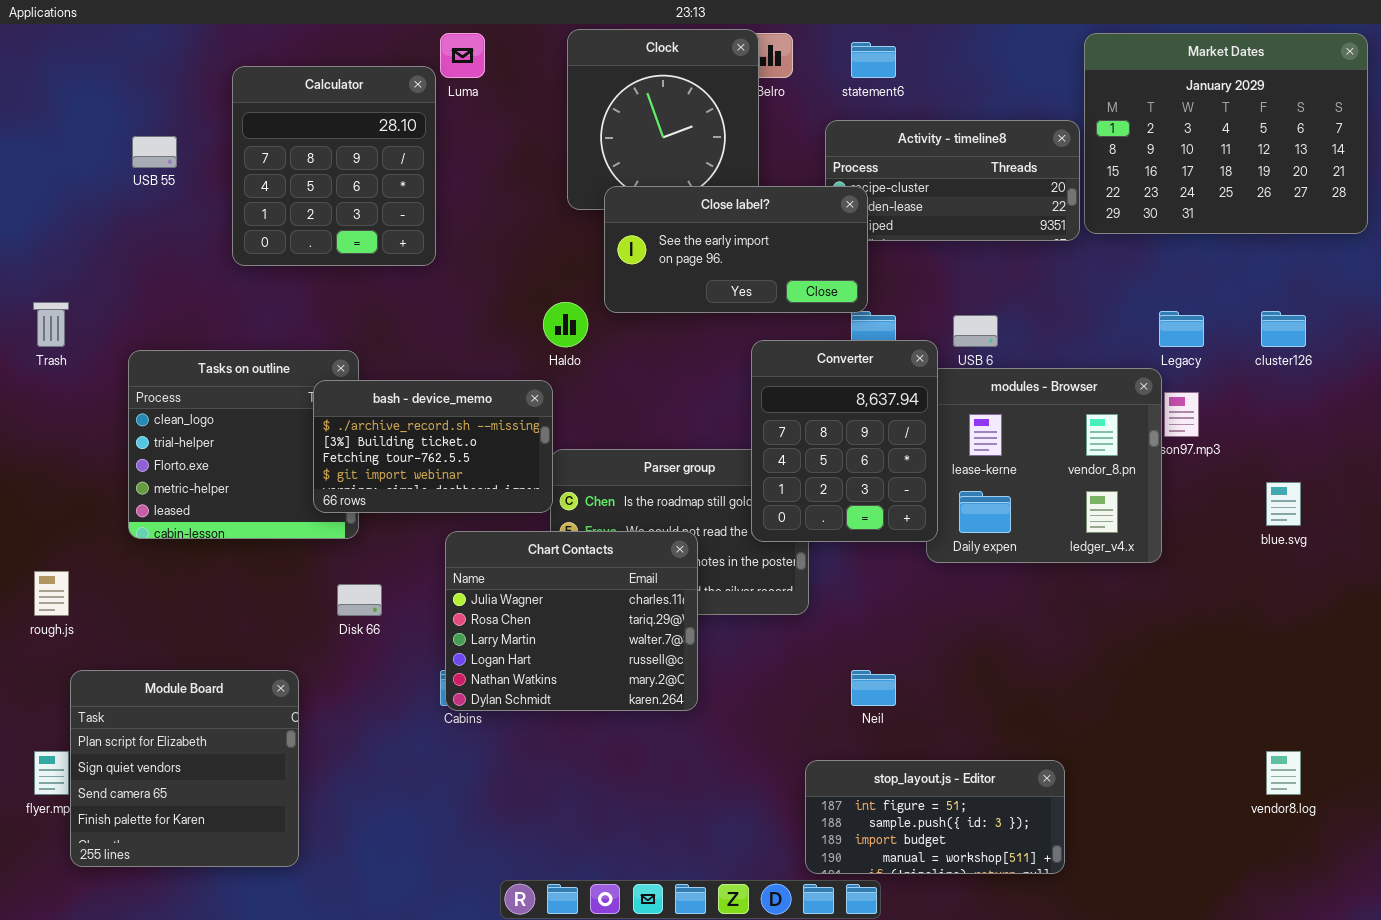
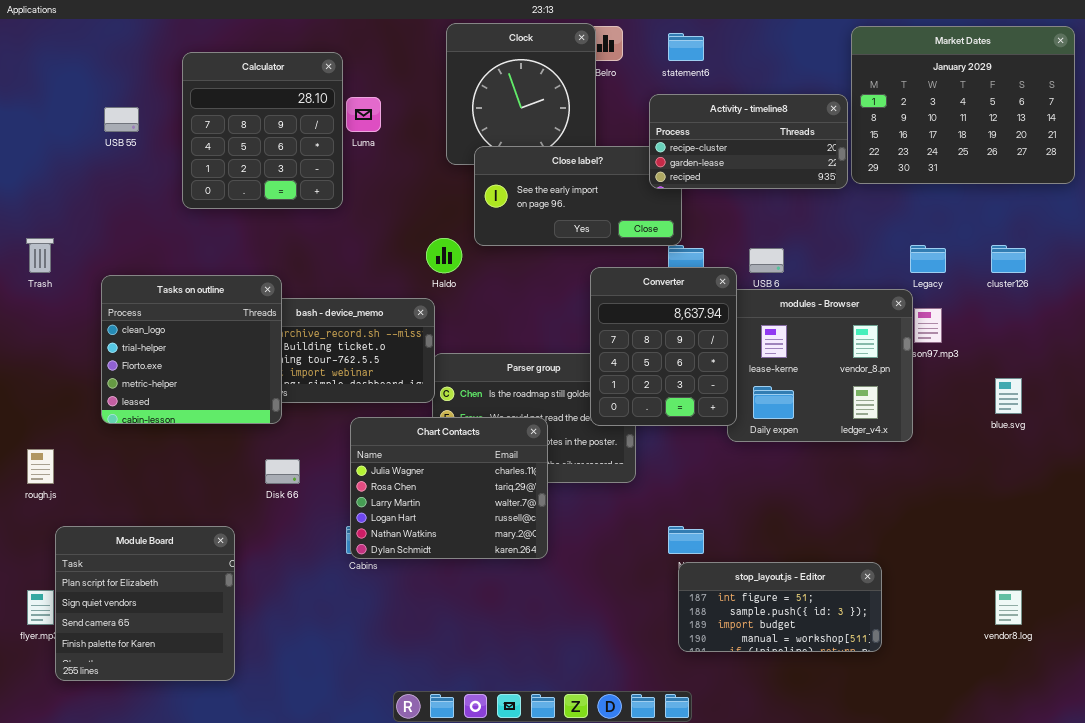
Luma: [440,33,485,78] -> [346,97,381,132], moved
Activity - timeline8: [825,120,1080,241] -> [649,94,848,189], raised
Tasks on outline: [128,350,359,539] -> [101,275,282,424], raised
stop_layout.js - Editor: [805,760,1065,874] -> [678,562,882,652], moved

